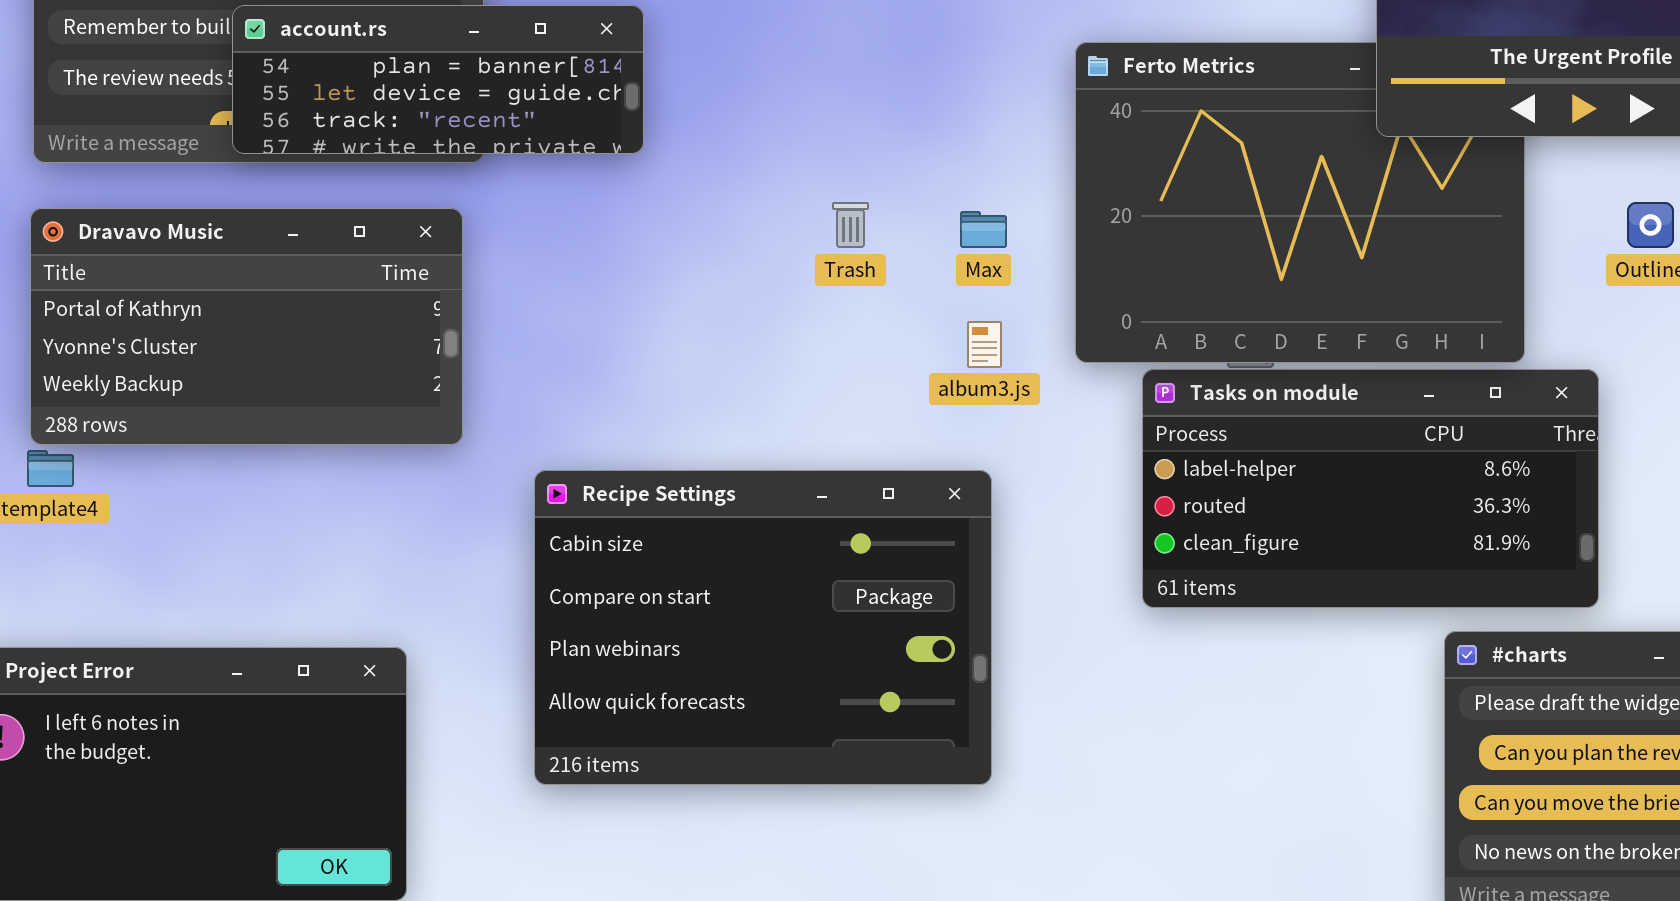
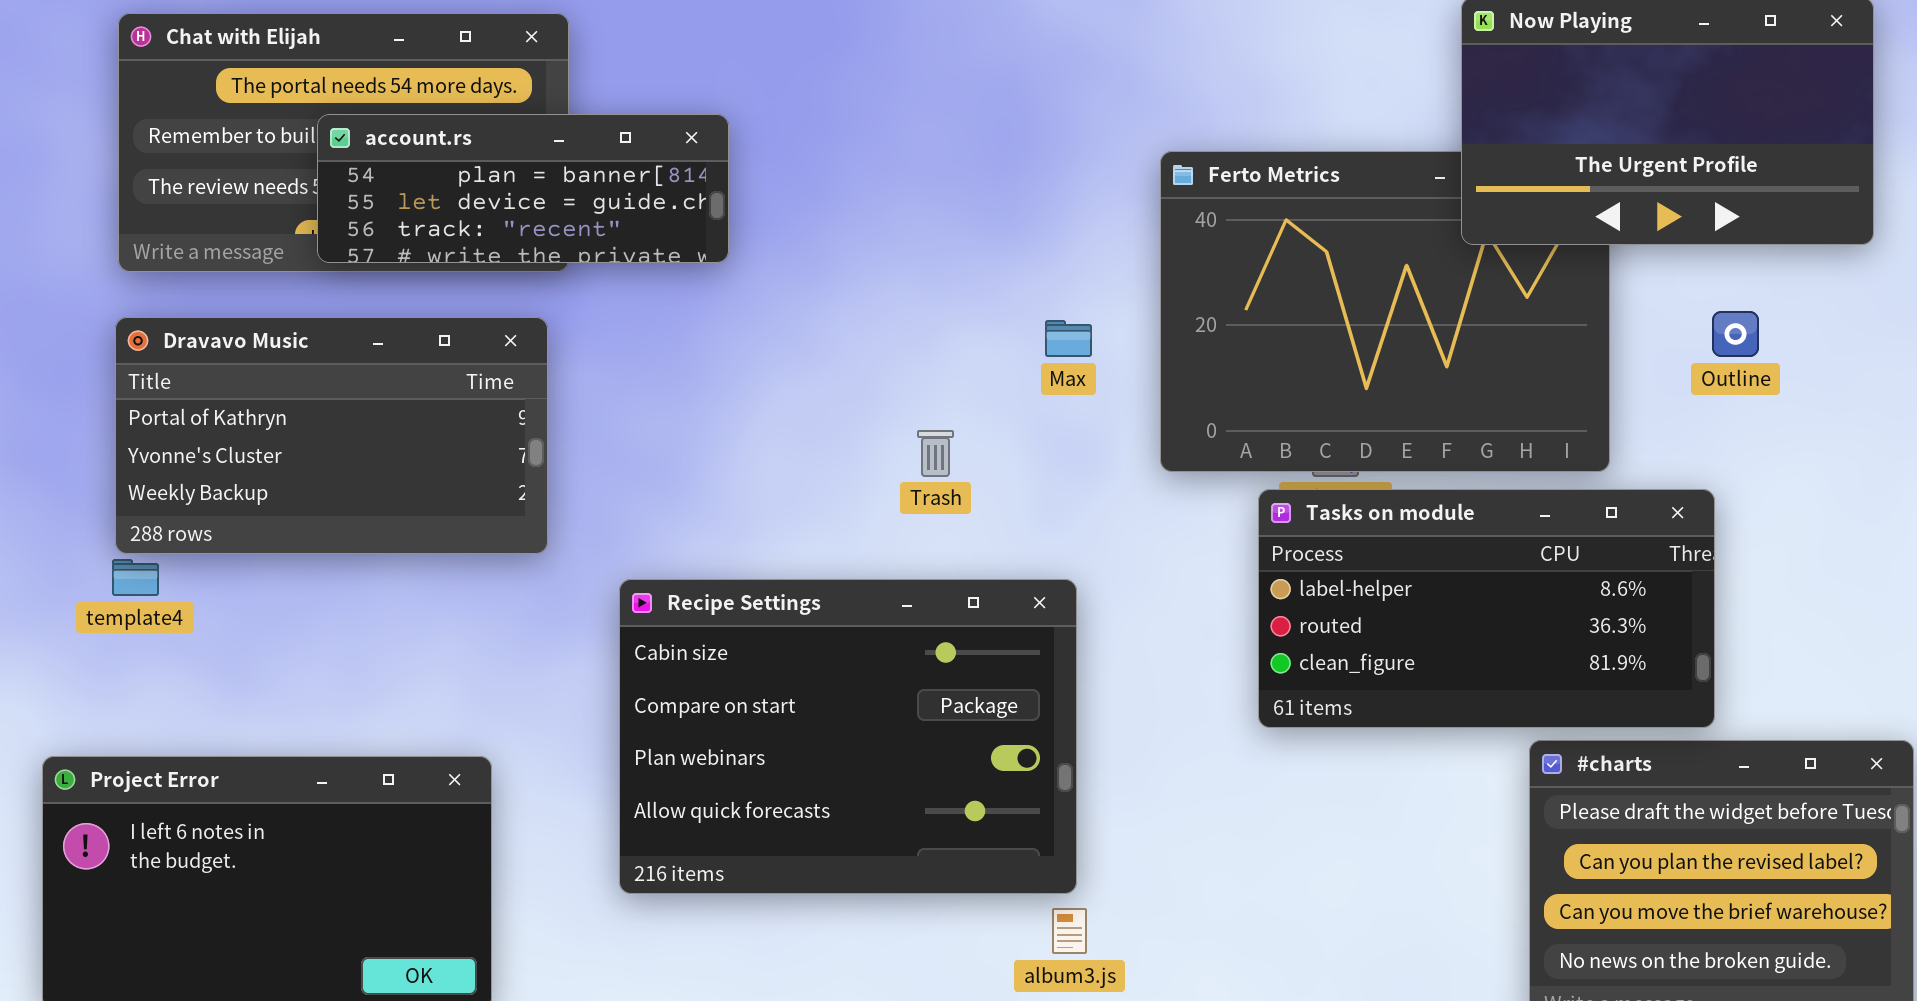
Trash: [832,202,869,248] -> [917,430,954,477], moved
album3.js: [967,321,1002,368] -> [1052,908,1087,954], moved
Tasks on module: [1142,369,1599,608] -> [1258,489,1715,728], moved

